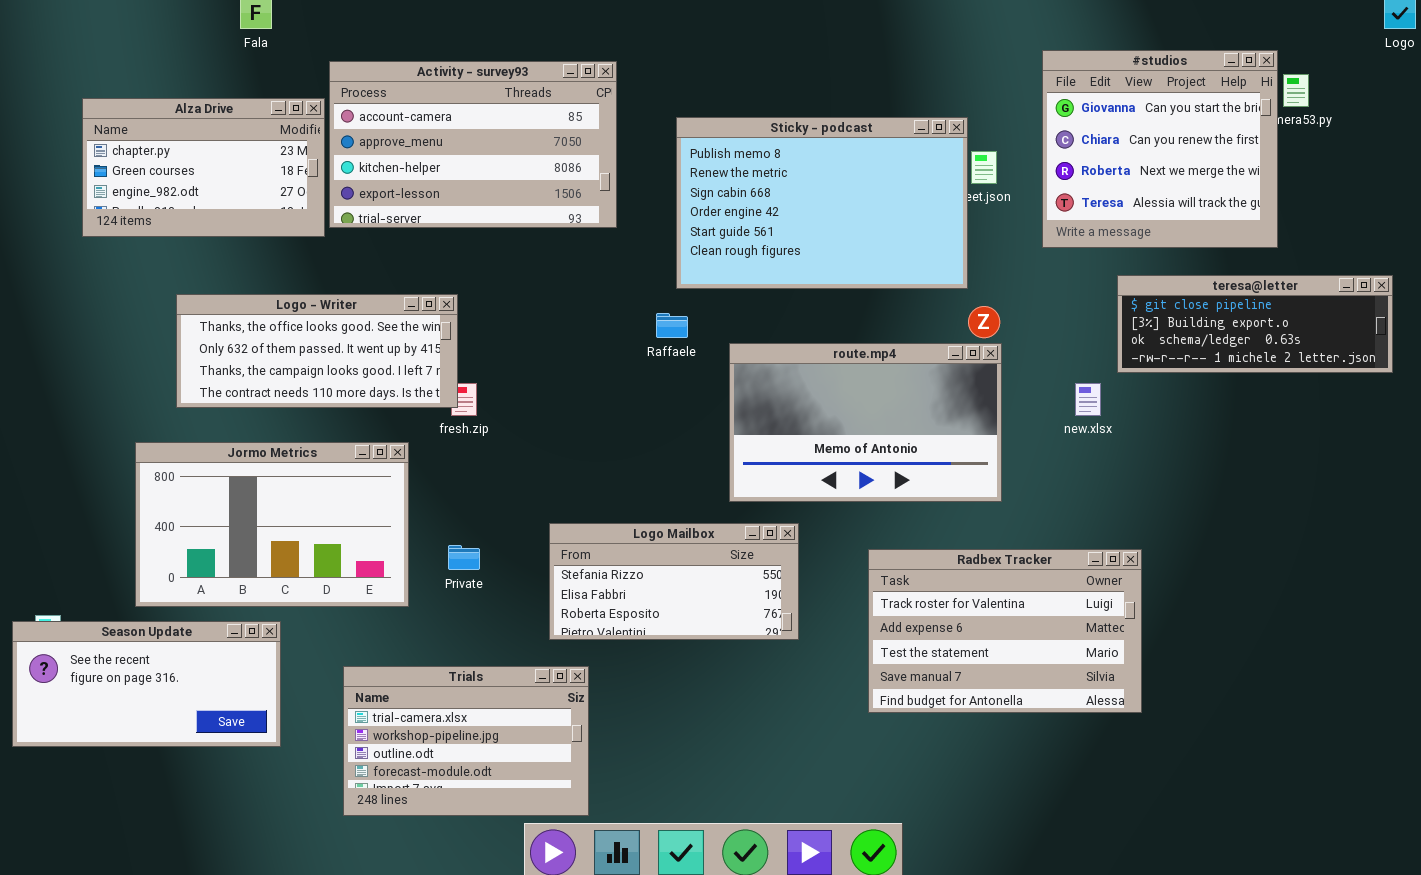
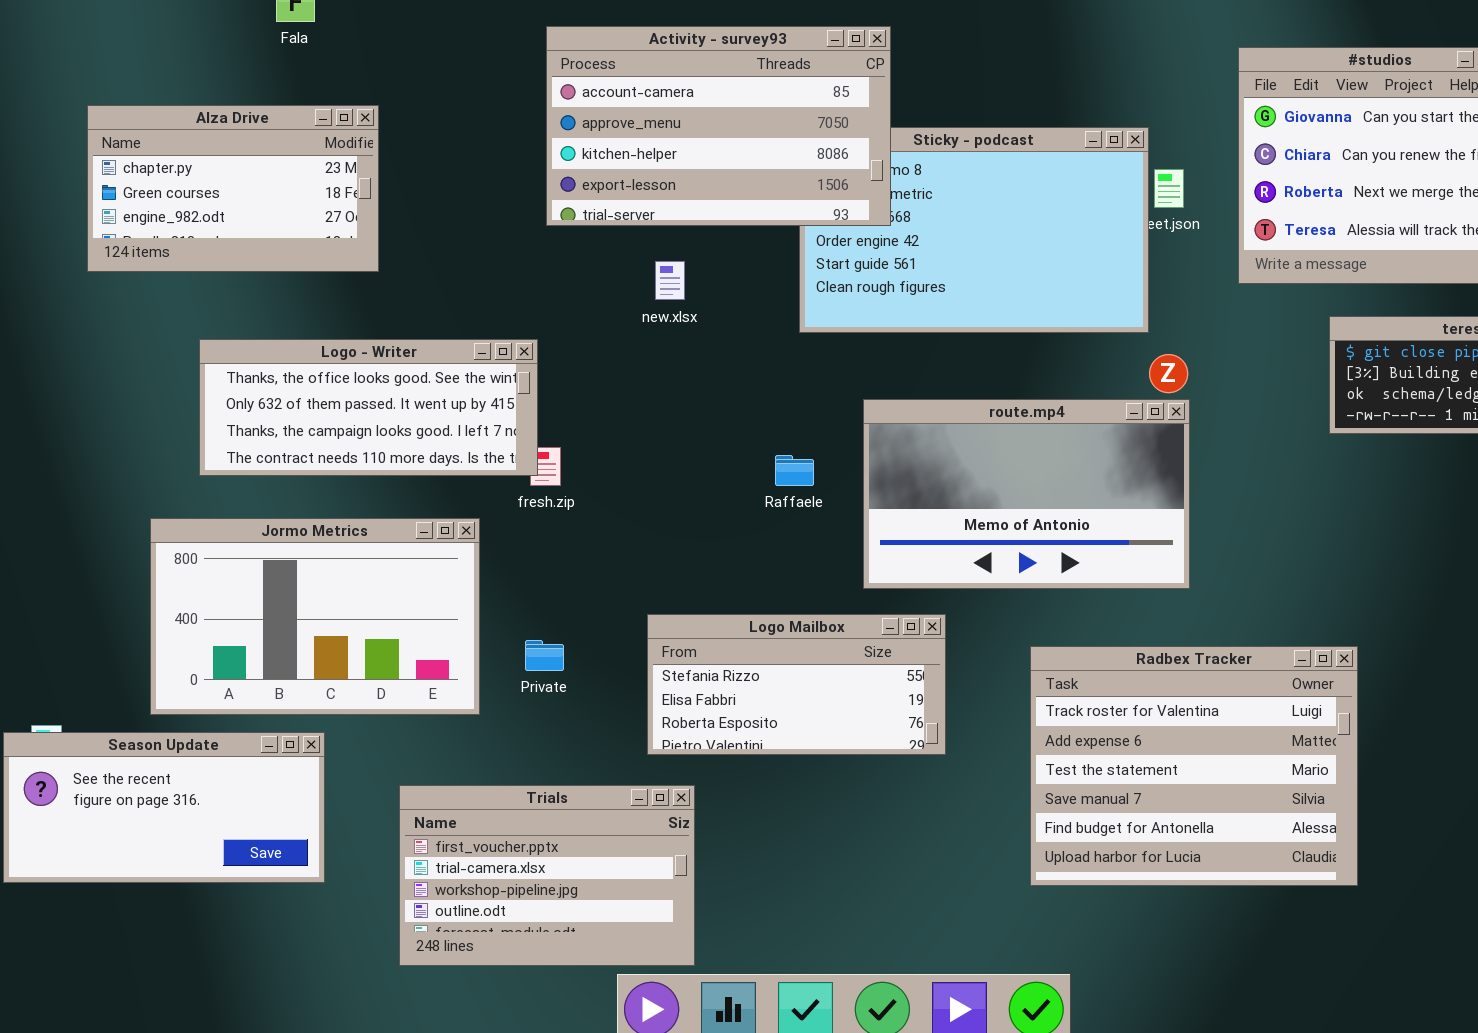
Activity - survey93: [329,61,617,228] -> [546,26,891,226], moved
Raffaele: [656,313,688,338] -> [775,455,814,486], moved
new.xlsx: [1075,383,1101,416] -> [655,261,685,300], moved
Radbex Tracker: [868,549,1142,713] -> [1030,646,1358,886], resized
Trials: [343,666,589,816] -> [399,785,695,966], scrolled up 1 row

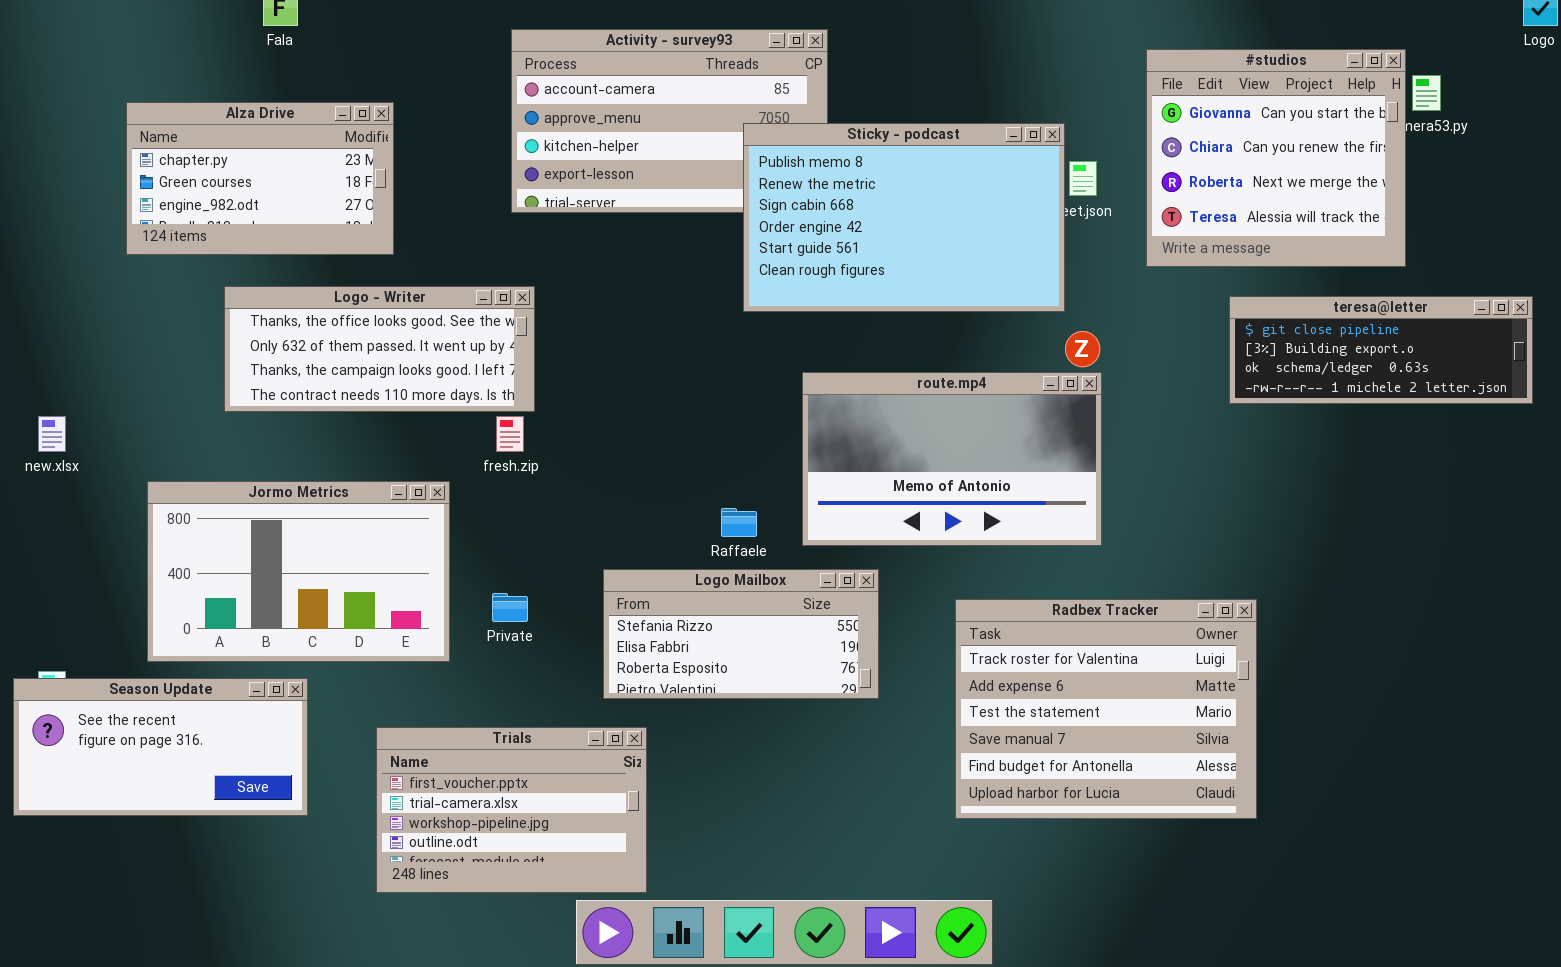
Alza Drive: [87,105,379,272] -> [126,102,394,255], moved
Sticky - podcast: [799,127,1149,333] -> [743,123,1065,312], raised
new.xlsx: [655,261,685,300] -> [38,416,66,452], moved
Logo - Writer: [199,339,538,476] -> [224,286,535,412], moved
Raffaele: [775,455,814,486] -> [721,508,757,537], moved

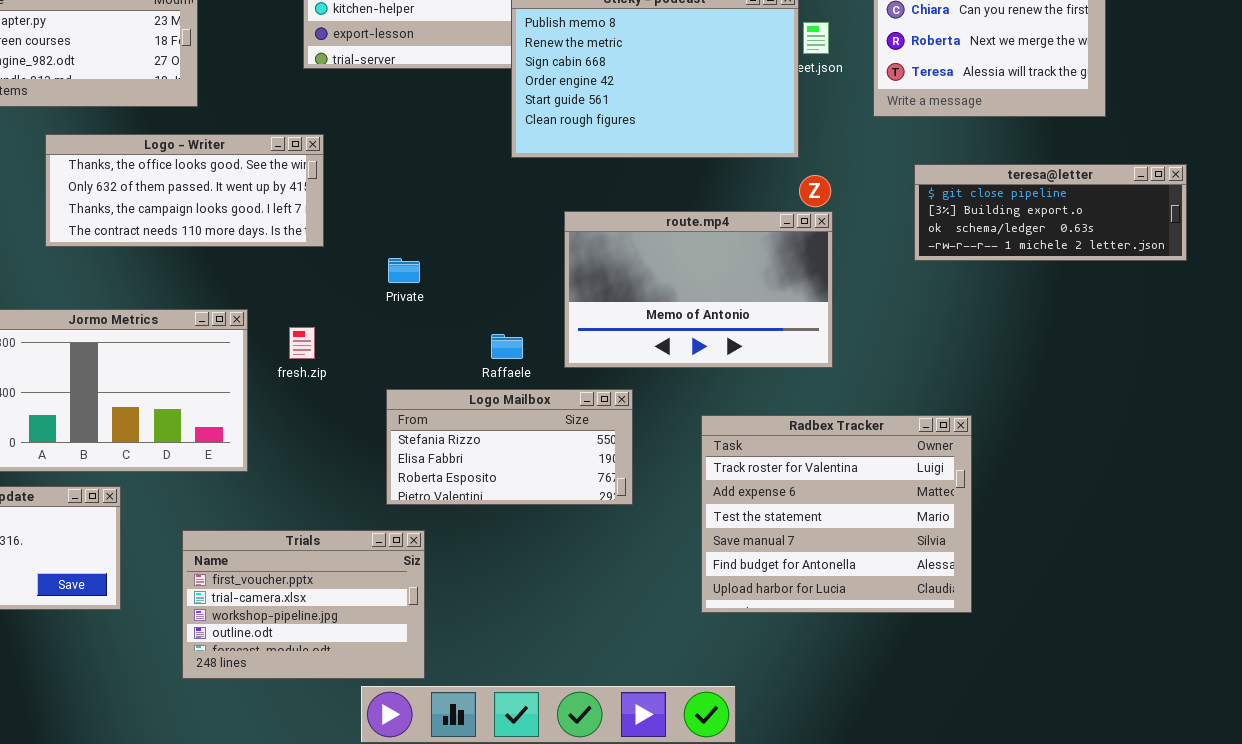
teresa@letter: [1229,296,1533,404] -> [914,164,1187,261], moved
fresh.zip: [496,416,524,452] -> [289,327,315,359], moved
Private: [492,593,528,622] -> [388,258,420,283], moved

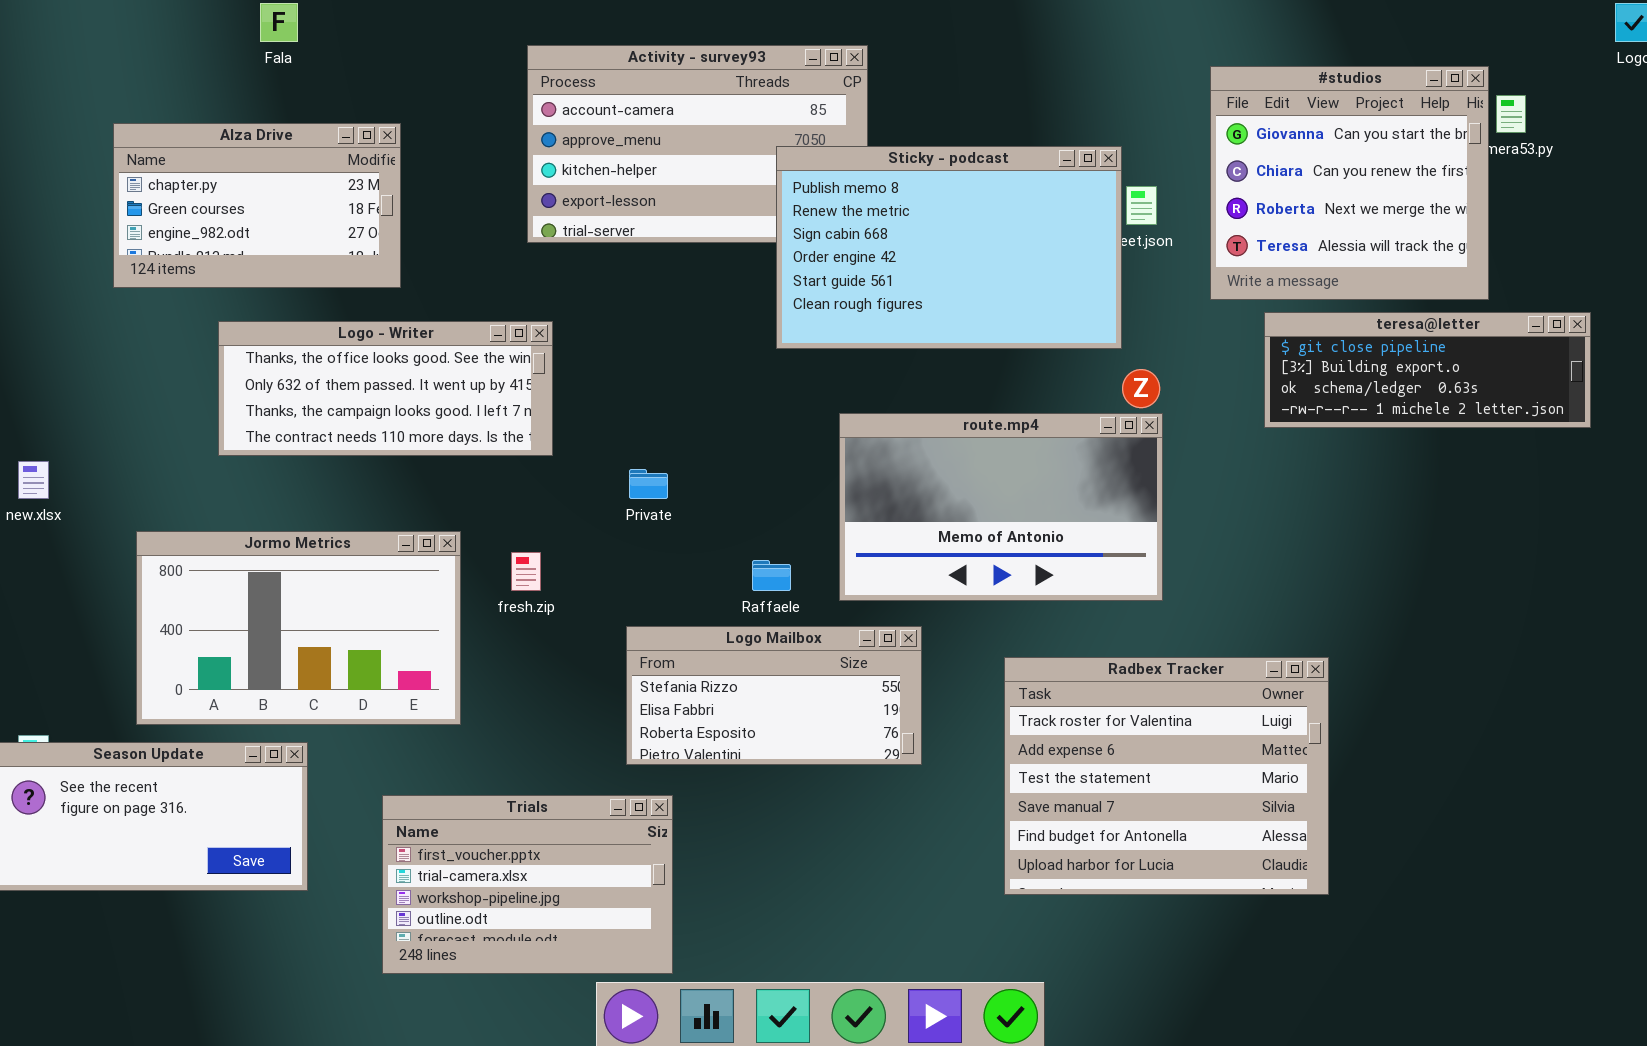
teresa@letter: [914,164,1187,261] -> [1264,312,1591,428], moved

